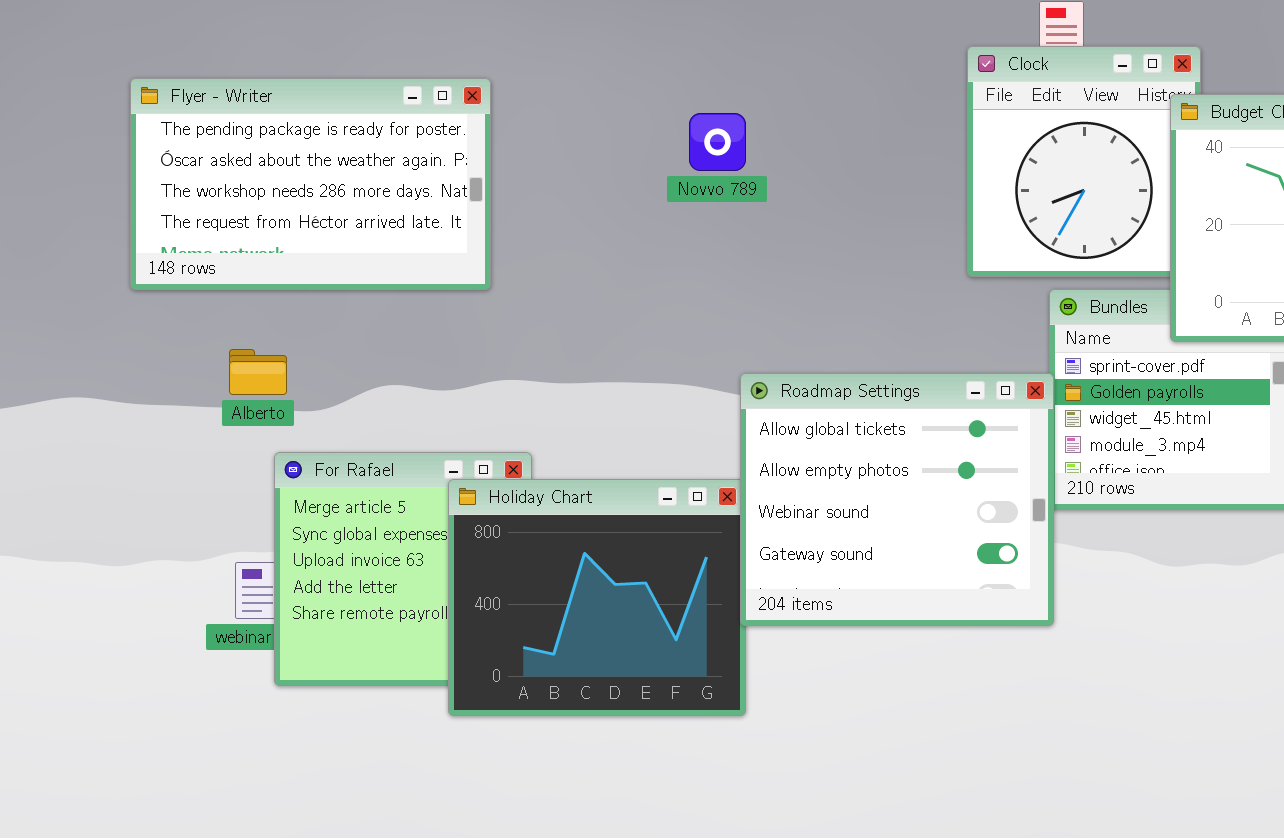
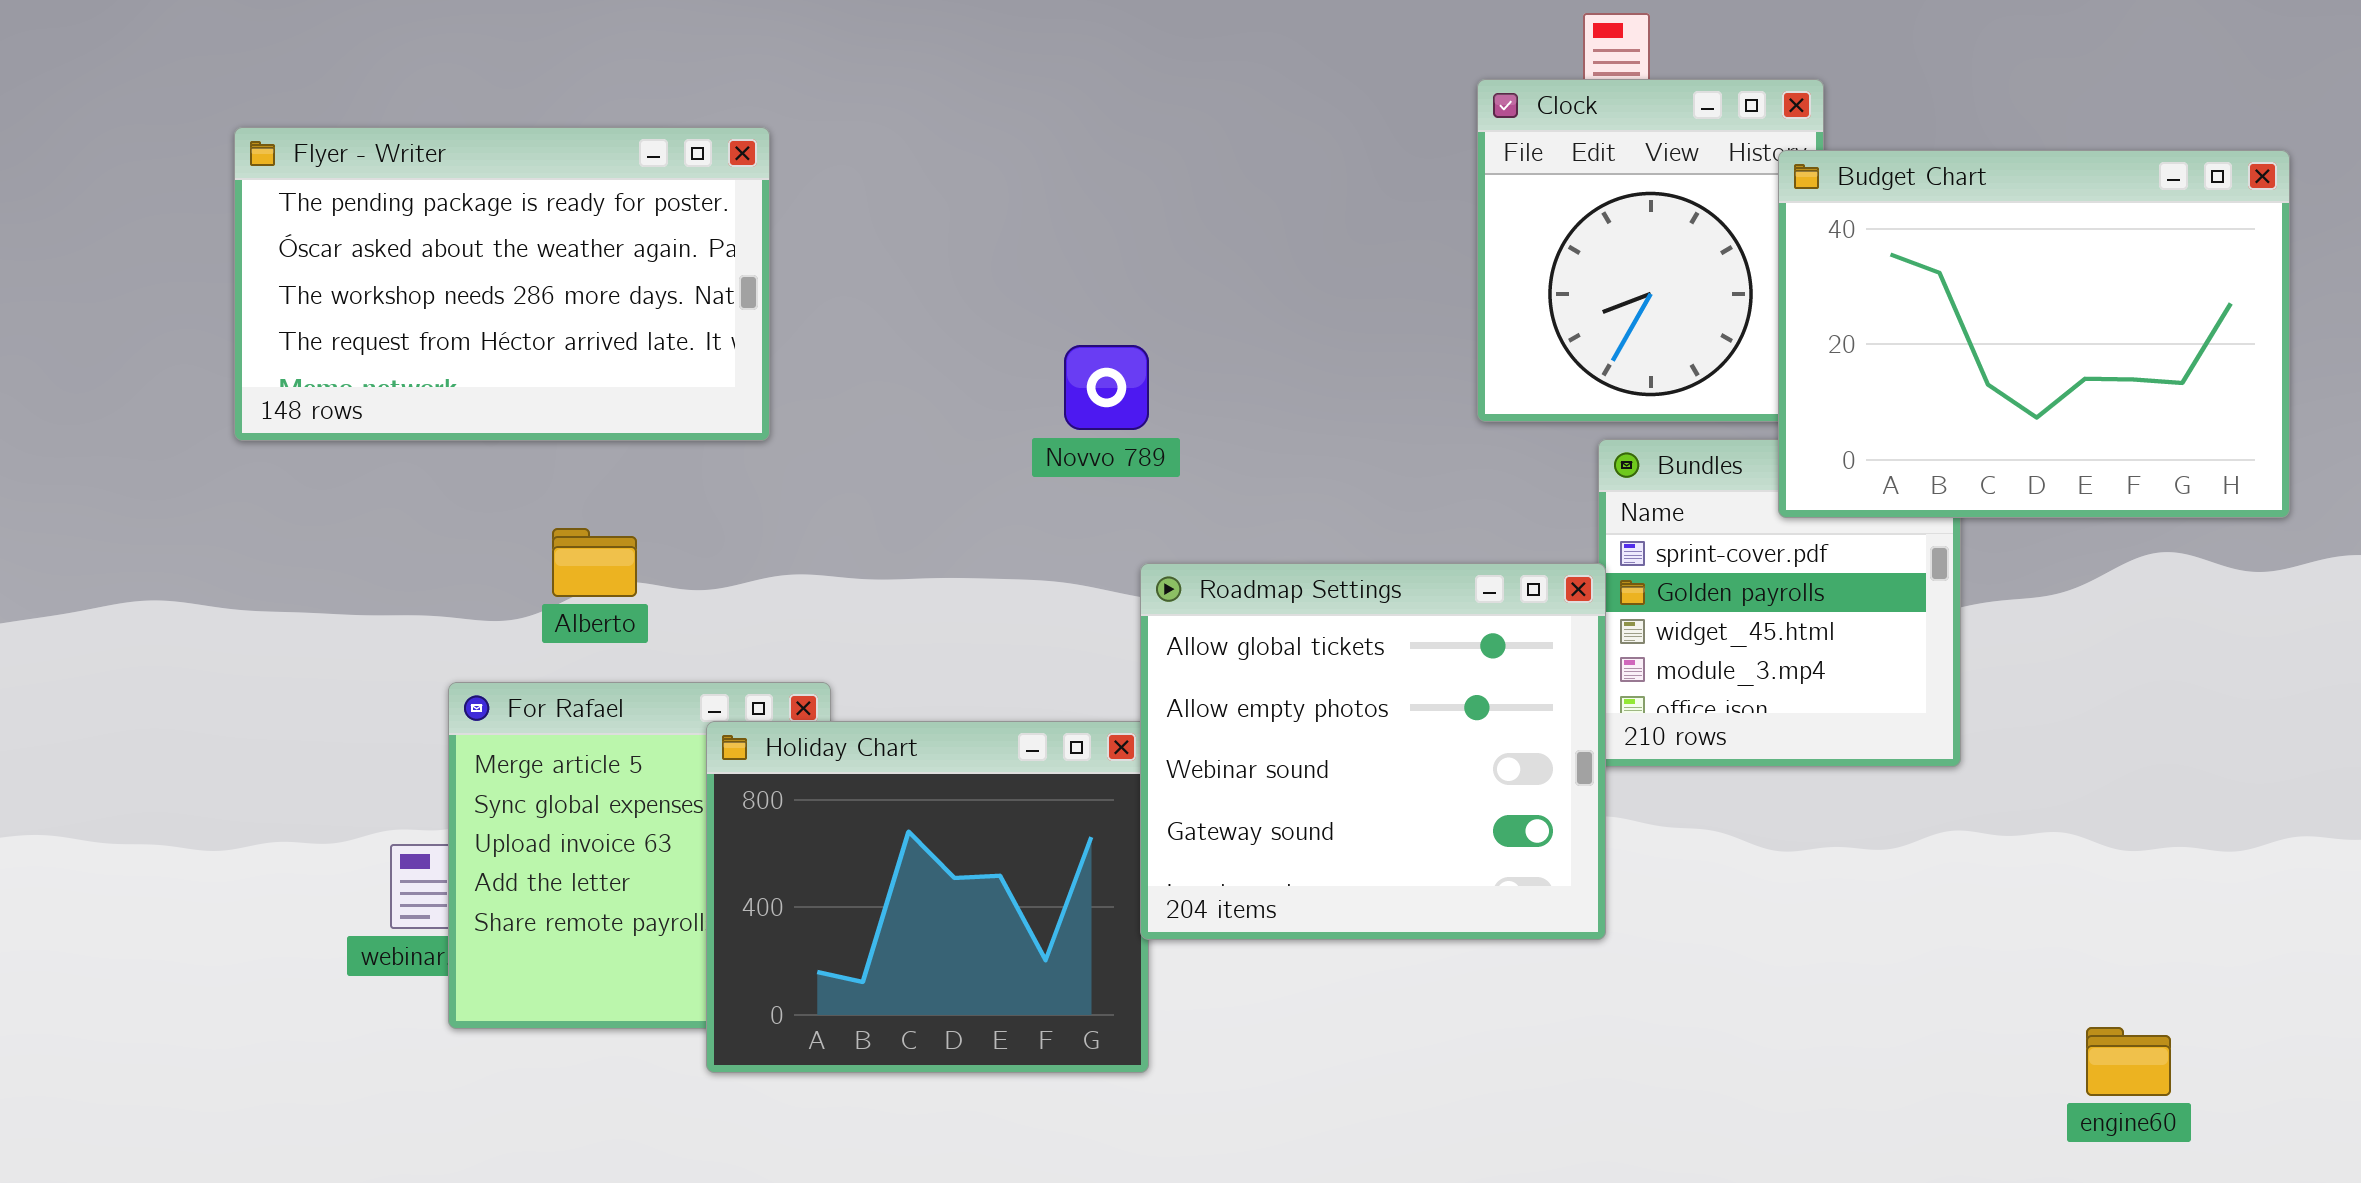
Novvo 789: [689,113,746,171] -> [1064,345,1149,430], moved
Alberto: [229,349,287,395] -> [552,528,637,597], moved

